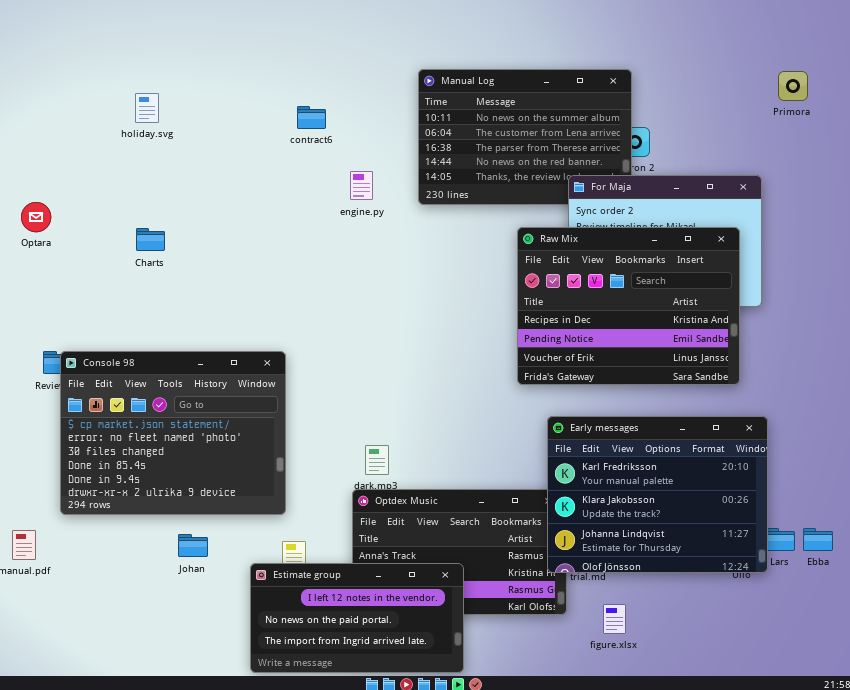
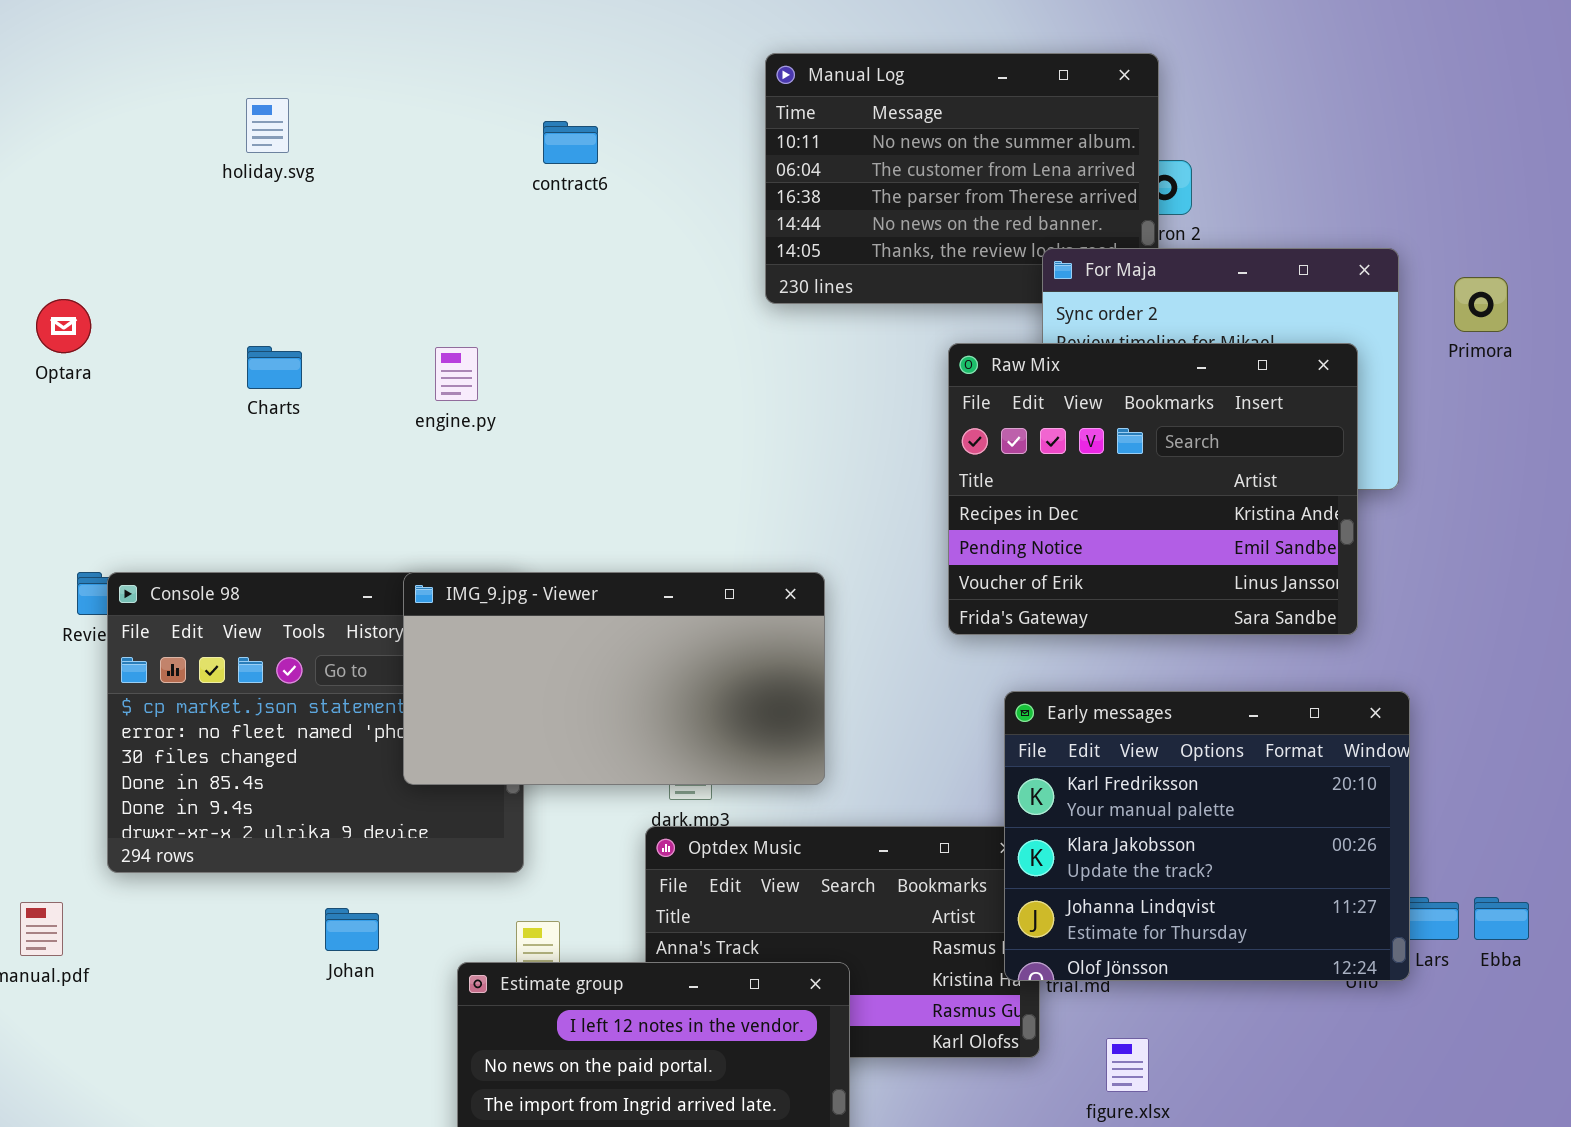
Primora: [778,71,808,101] -> [1454,277,1508,332], moved
engine.py: [350,171,373,200] -> [435,347,478,401], moved
IMG_9.jpg - Viewer: none -> [403,572,825,785], opened

